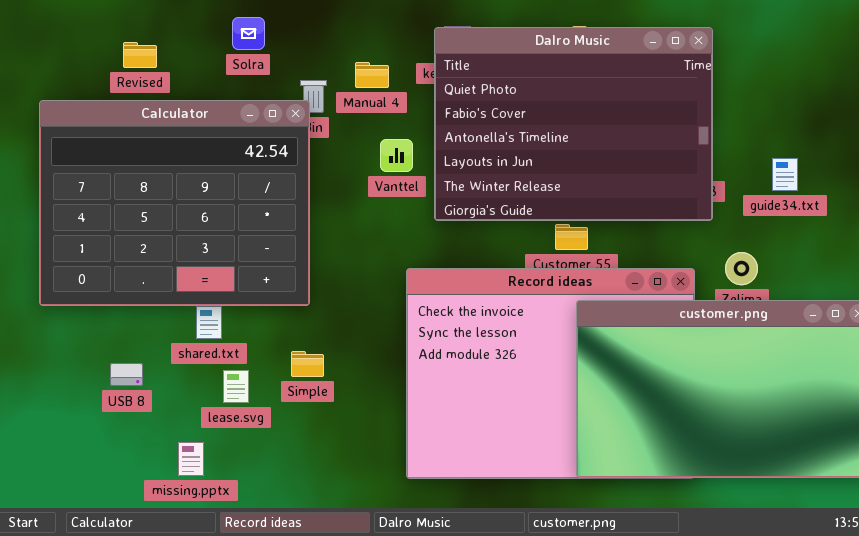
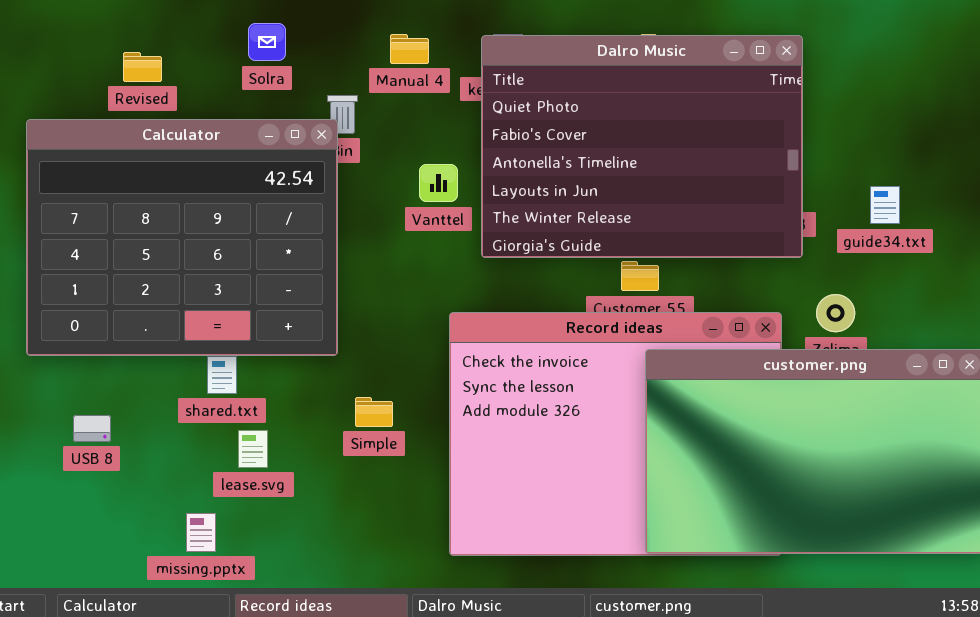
Manual 4: [355,62,389,88] -> [390,34,429,64], moved
Simple: [291,351,324,377] -> [355,397,393,427], moved
USB 8: [110,363,143,386] -> [73,415,111,442], moved

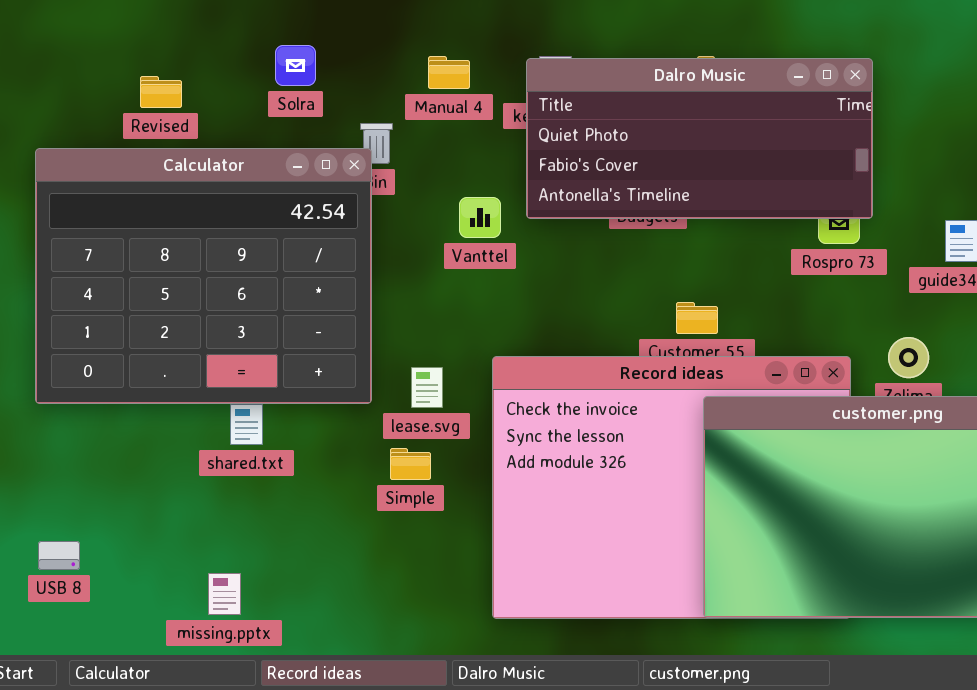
Dalro Music: [481,35,803,258] -> [526,58,873,219], resized
USB 8: [73,415,111,442] -> [38,541,80,570], moved
lease.svg: [238,430,268,468] -> [411,367,443,408], moved

